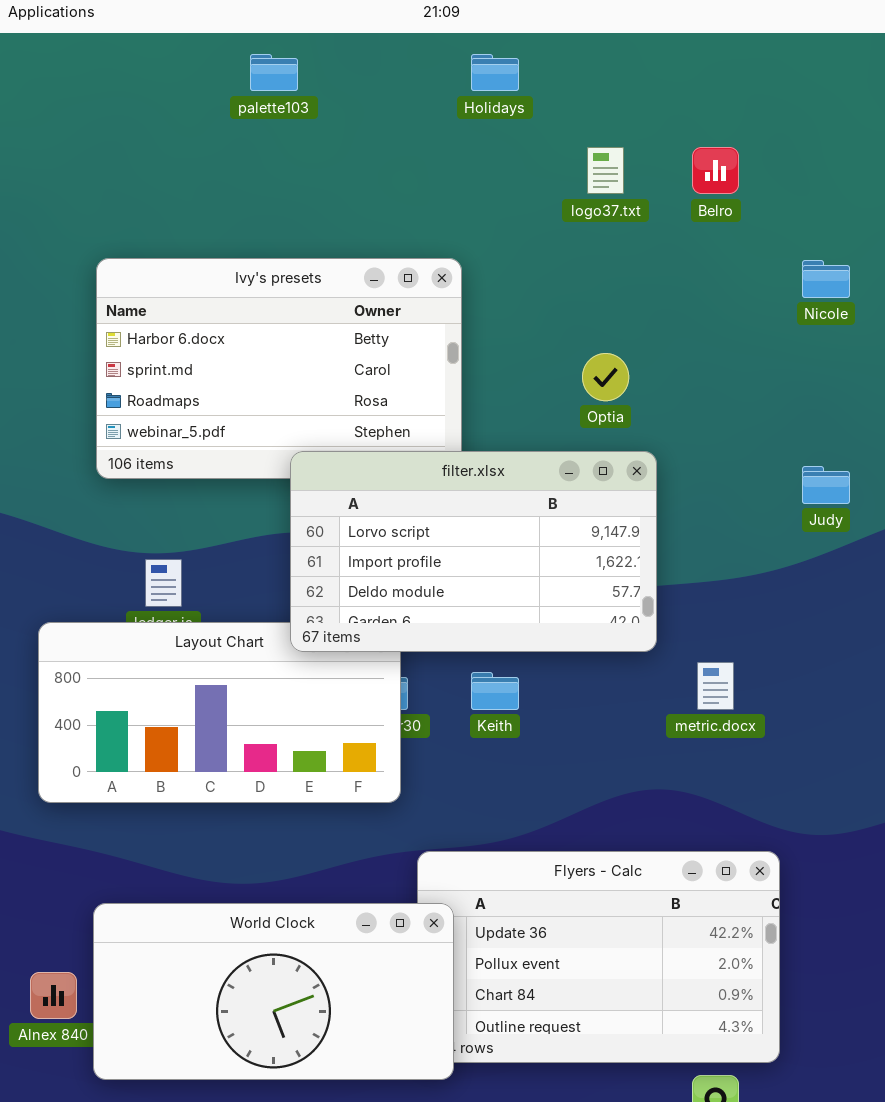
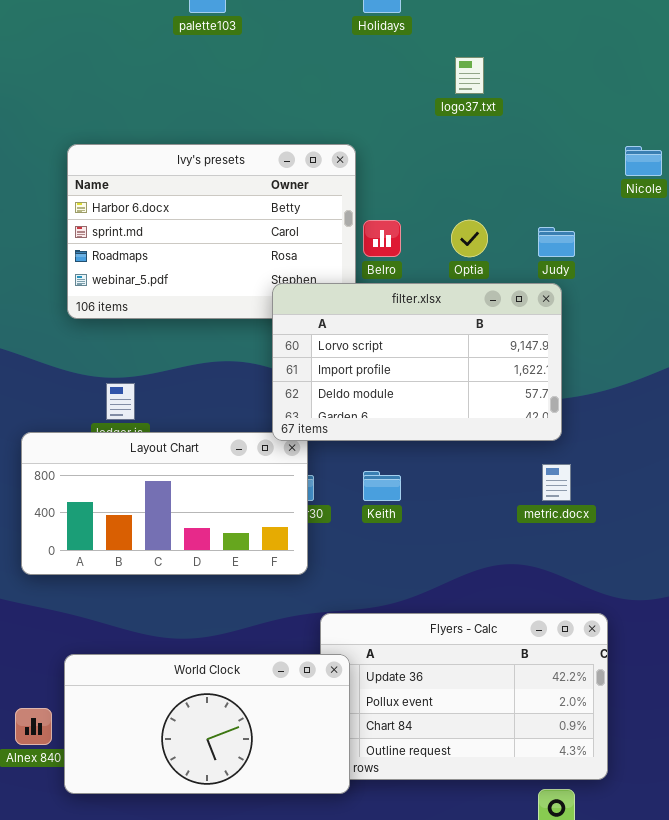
Belro: [692,147,739,194] -> [363,220,401,257], moved
filter.xlsx: [290,451,657,652] -> [272,283,562,441], moved
Judy: [802,466,850,504] -> [538,227,575,257], moved

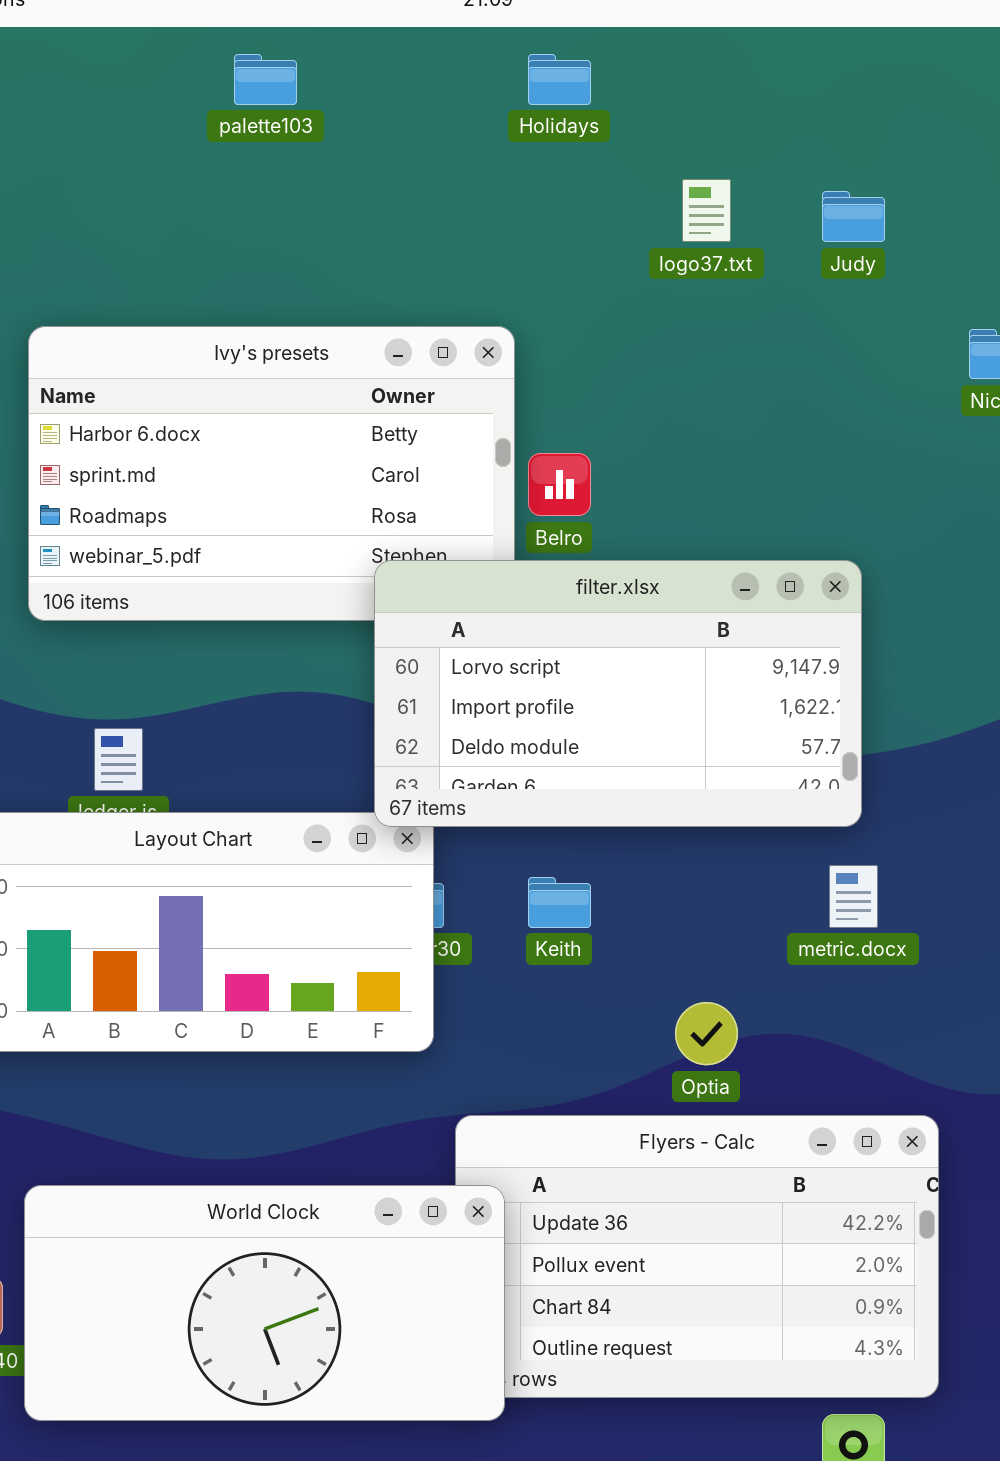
Optia: [451,220,488,257] -> [675,1002,738,1065], moved
Judy: [538,227,575,257] -> [822,191,885,242], moved

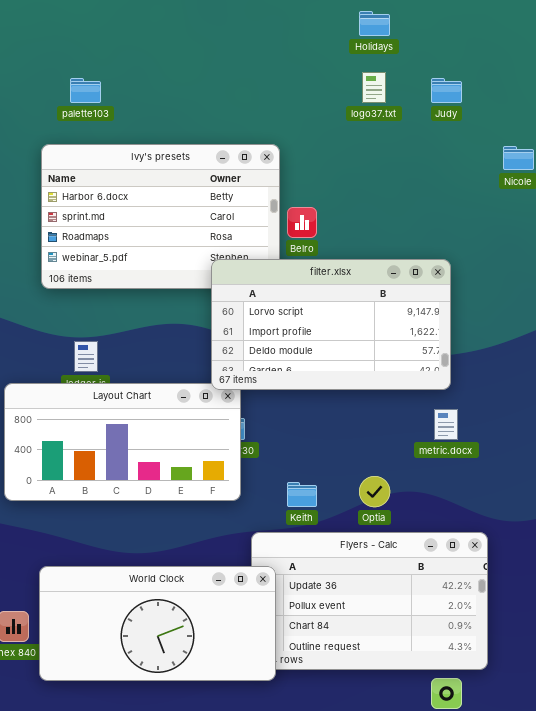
palette103: [234,54,297,105] -> [70,78,101,103], moved
Holidays: [528,54,591,105] -> [359,11,390,36], moved
Keith: [528,877,591,928] -> [287,482,317,507], moved

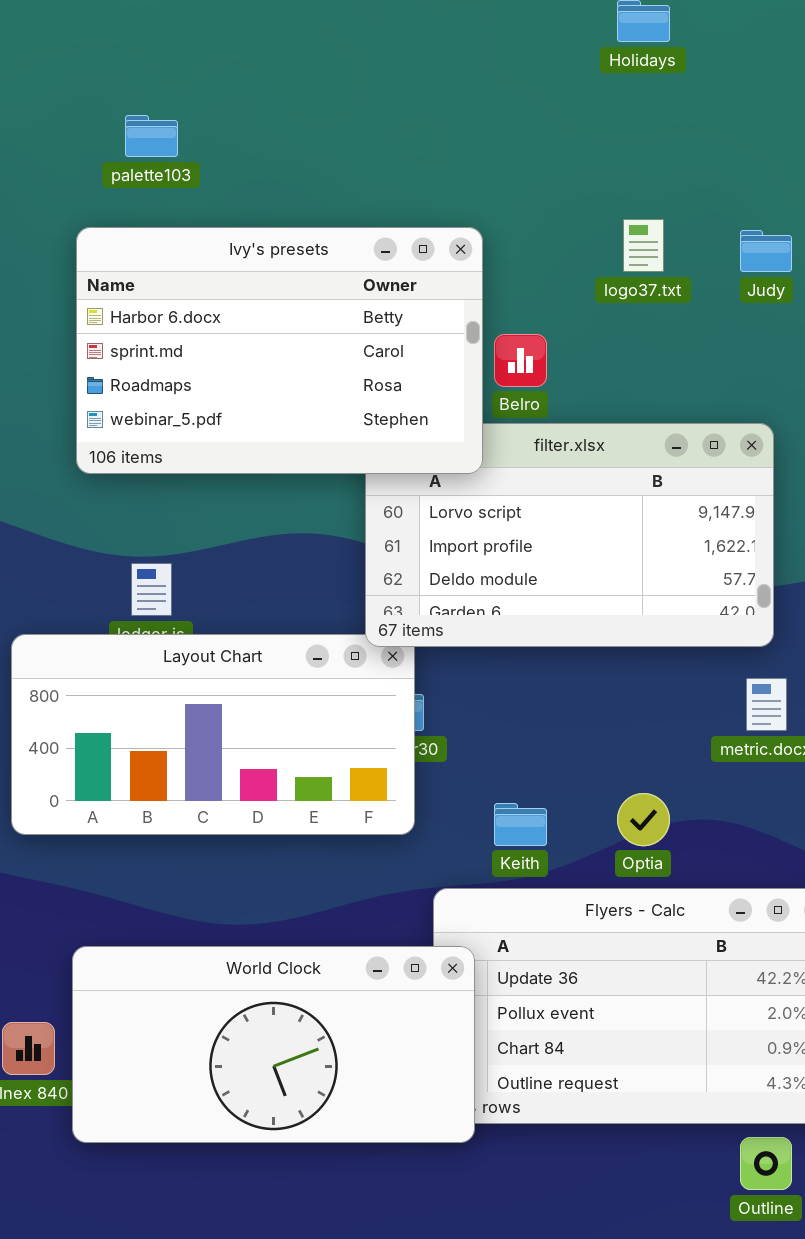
logo37.txt: [362,72,386,103] -> [623,219,664,272], moved
Judy: [431,78,462,103] -> [740,230,792,272], moved
Ivy's presets: [41,144,280,289] -> [76,227,483,474], raised

